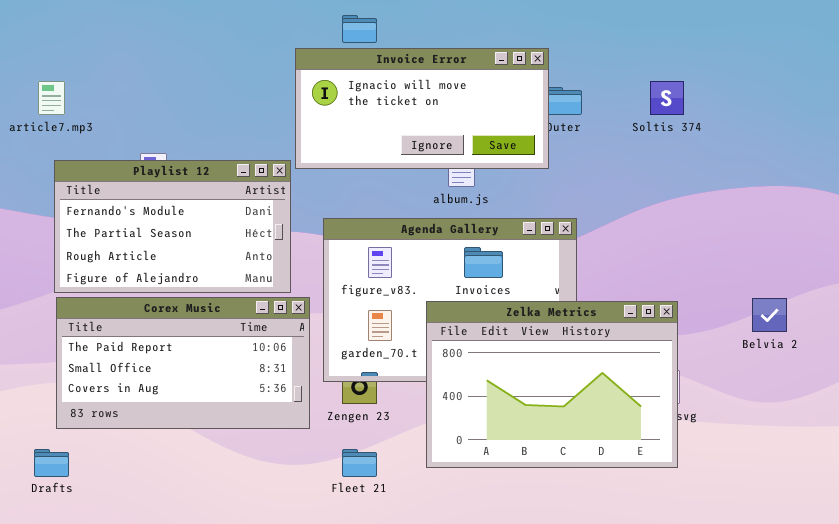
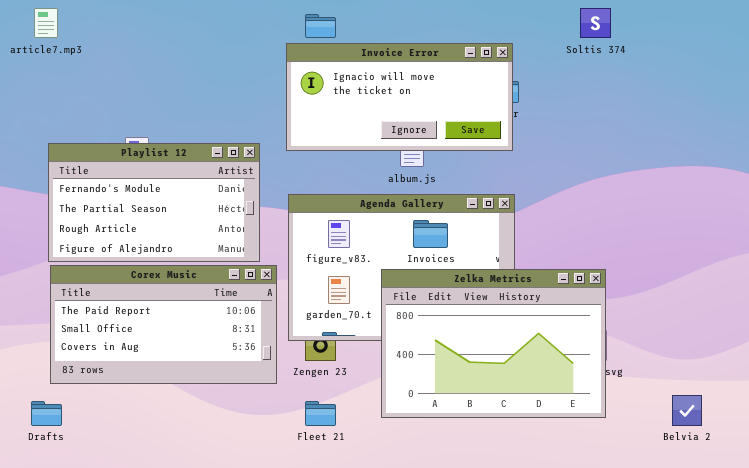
Invoice Error: [295,48,549,169] -> [286,43,513,151], moved
article7.mp3: [38,81,65,115] -> [34,8,58,38], moved
Soltis 374: [650,81,684,115] -> [580,8,611,38], moved
Belvia 2: [752,298,787,332] -> [672,395,702,426], moved

